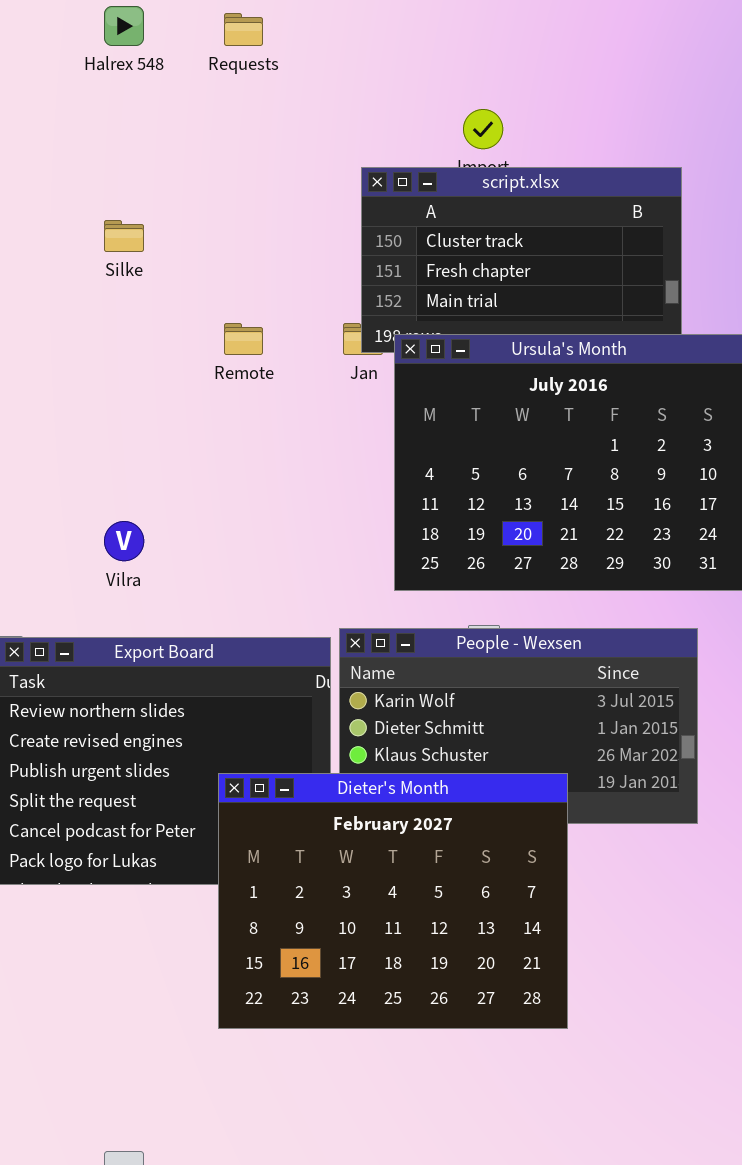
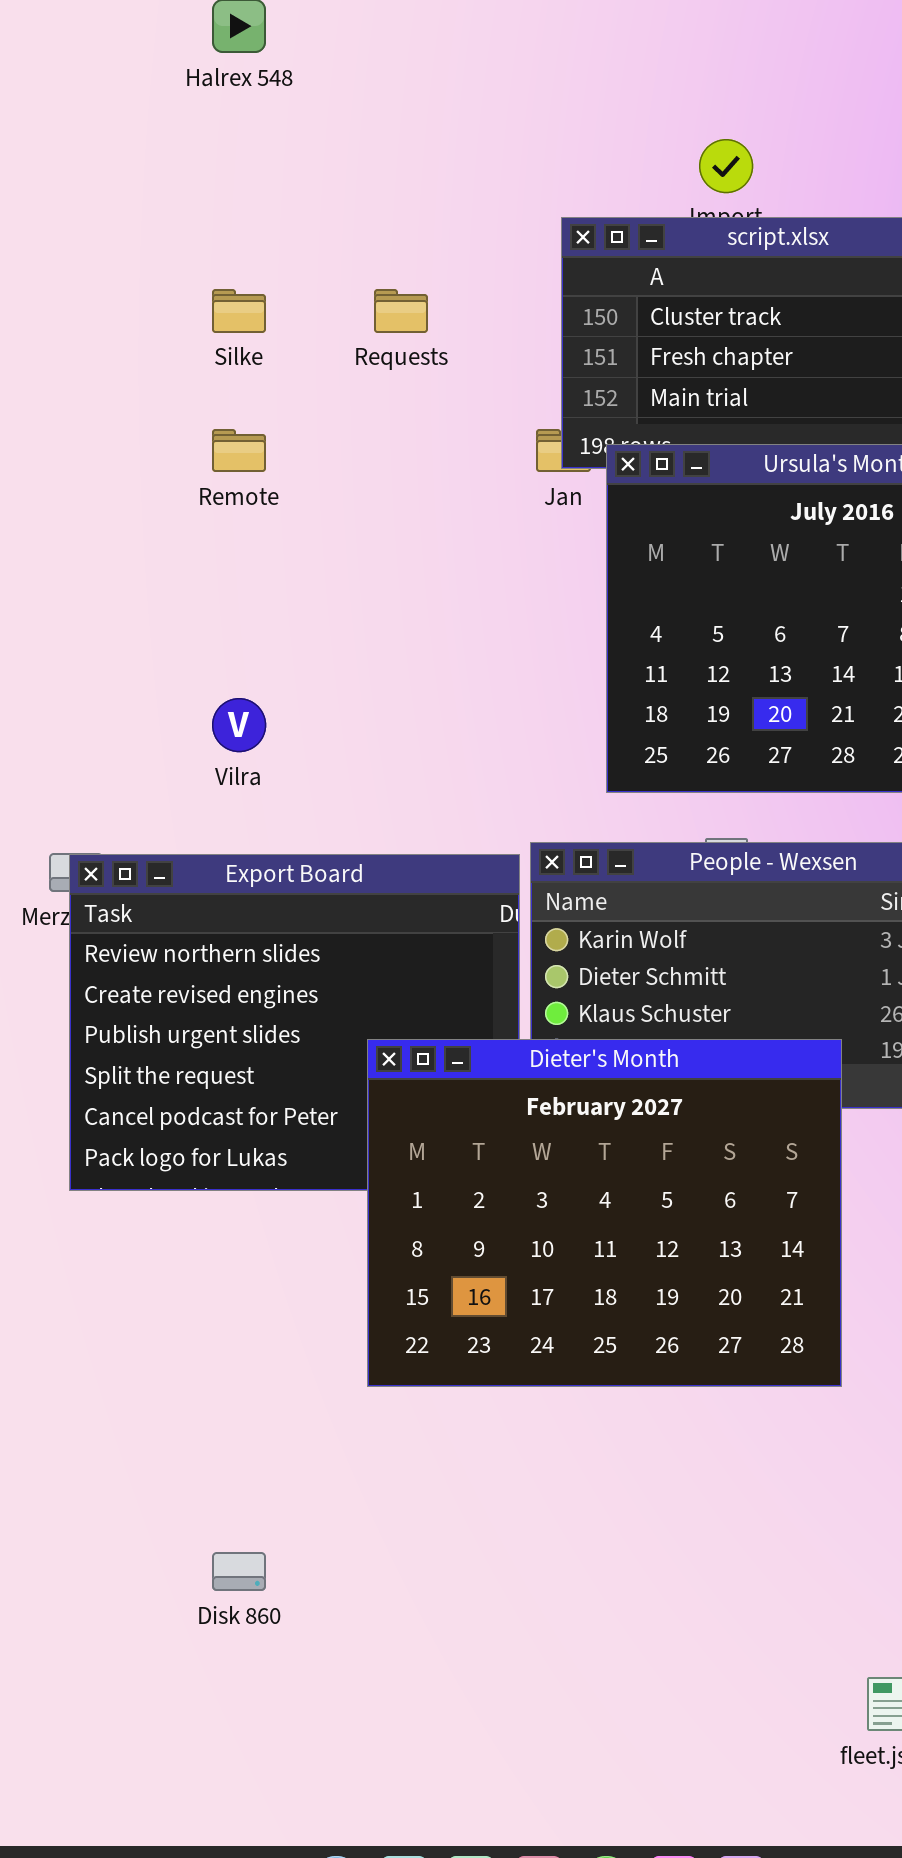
Requests: [224,13,263,46] -> [374,289,428,333], moved
Remote: [224,323,263,355] -> [212,429,266,472], moved

